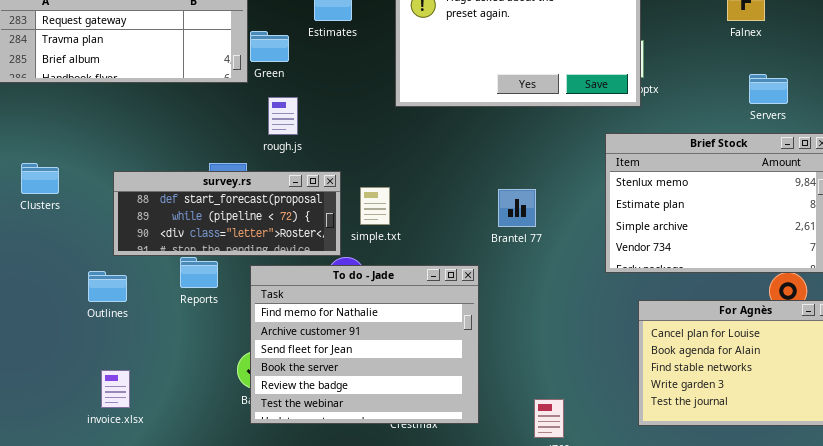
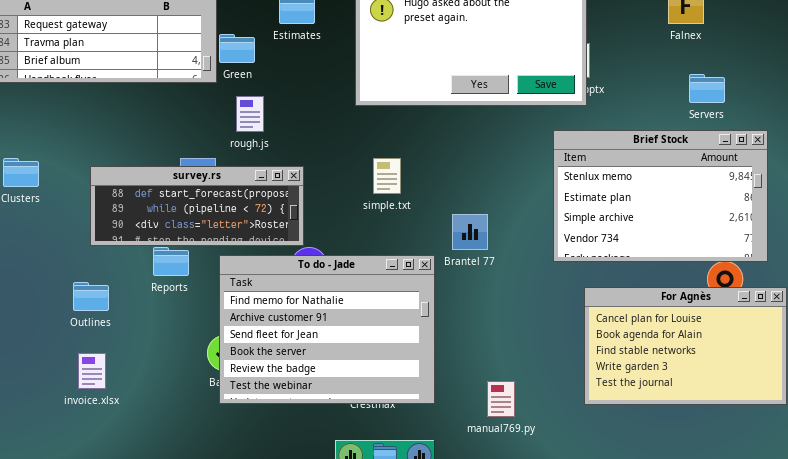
simple.txt: [360,187,390,225] -> [373,158,401,194], moved
Brantel 77: [498,189,536,227] -> [452,214,488,250], moved
Outlines: [88,271,127,302] -> [73,282,109,311], moved

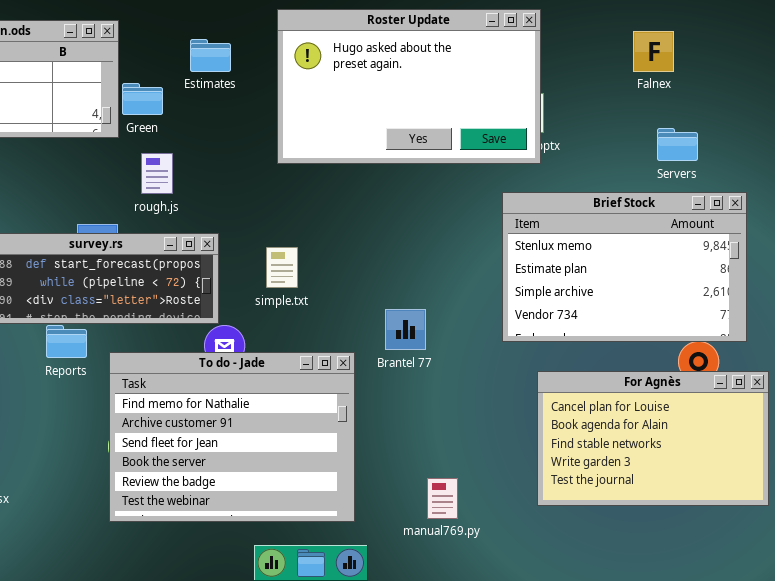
simple.txt: [373,158,401,194] -> [266,247,298,288], moved
Brantel 77: [452,214,488,250] -> [385,309,426,350], moved
To do - Jade: [219,255,435,404] -> [109,352,355,522], moved

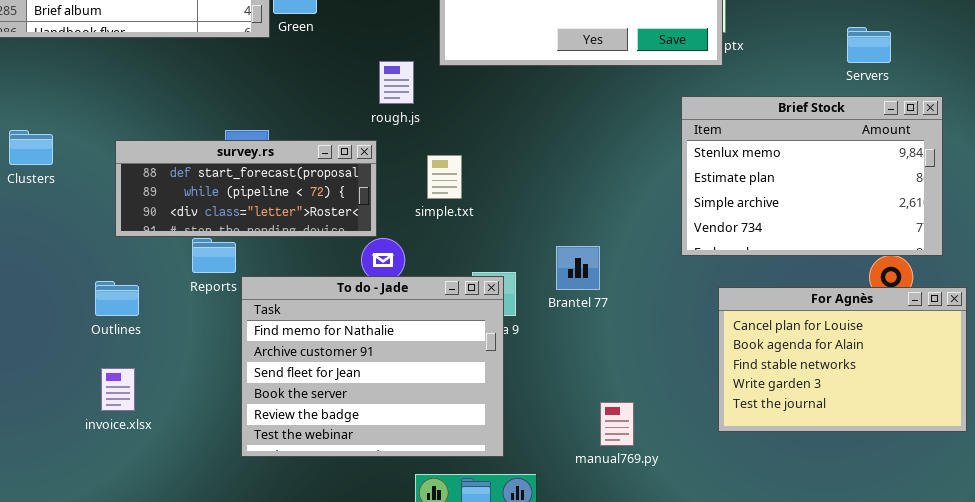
rough.js: [141,153,173,194] -> [379,61,414,104], moved
Brantel 77: [385,309,426,350] -> [556,246,600,290], moved
To do - Jade: [109,352,355,522] -> [241,276,504,457], moved

